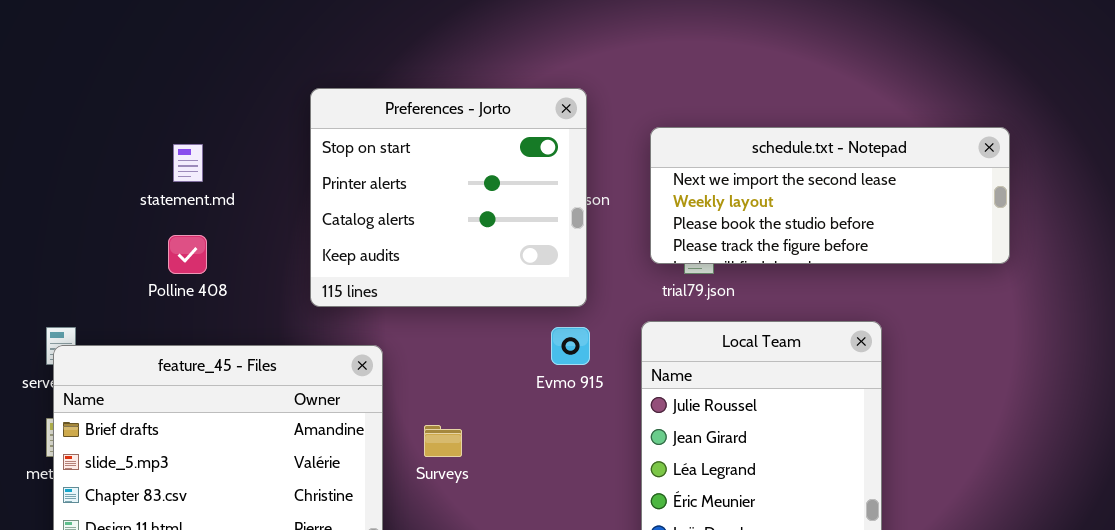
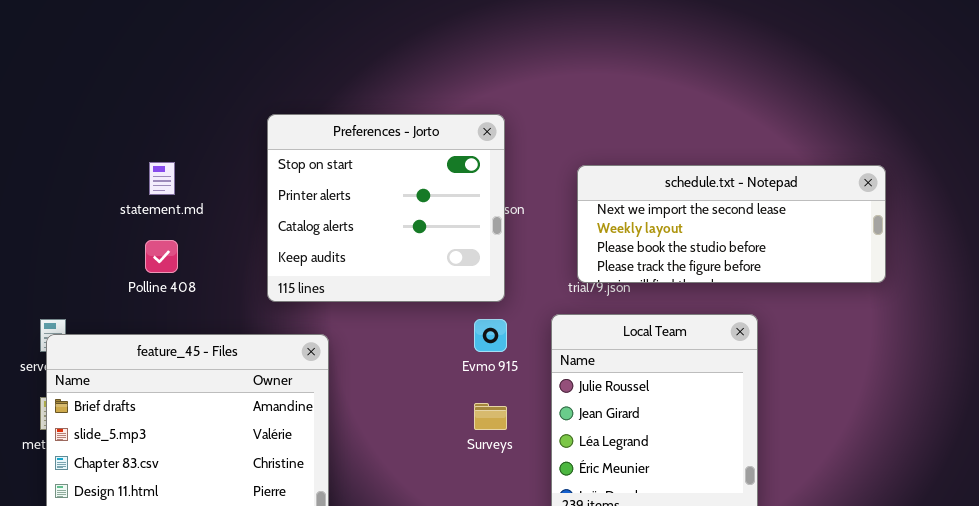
schedule.txt - Notepad: [650,127,1010,264] -> [577,165,886,283], moved
Surveys: [424,425,462,457] -> [474,403,507,430], moved

